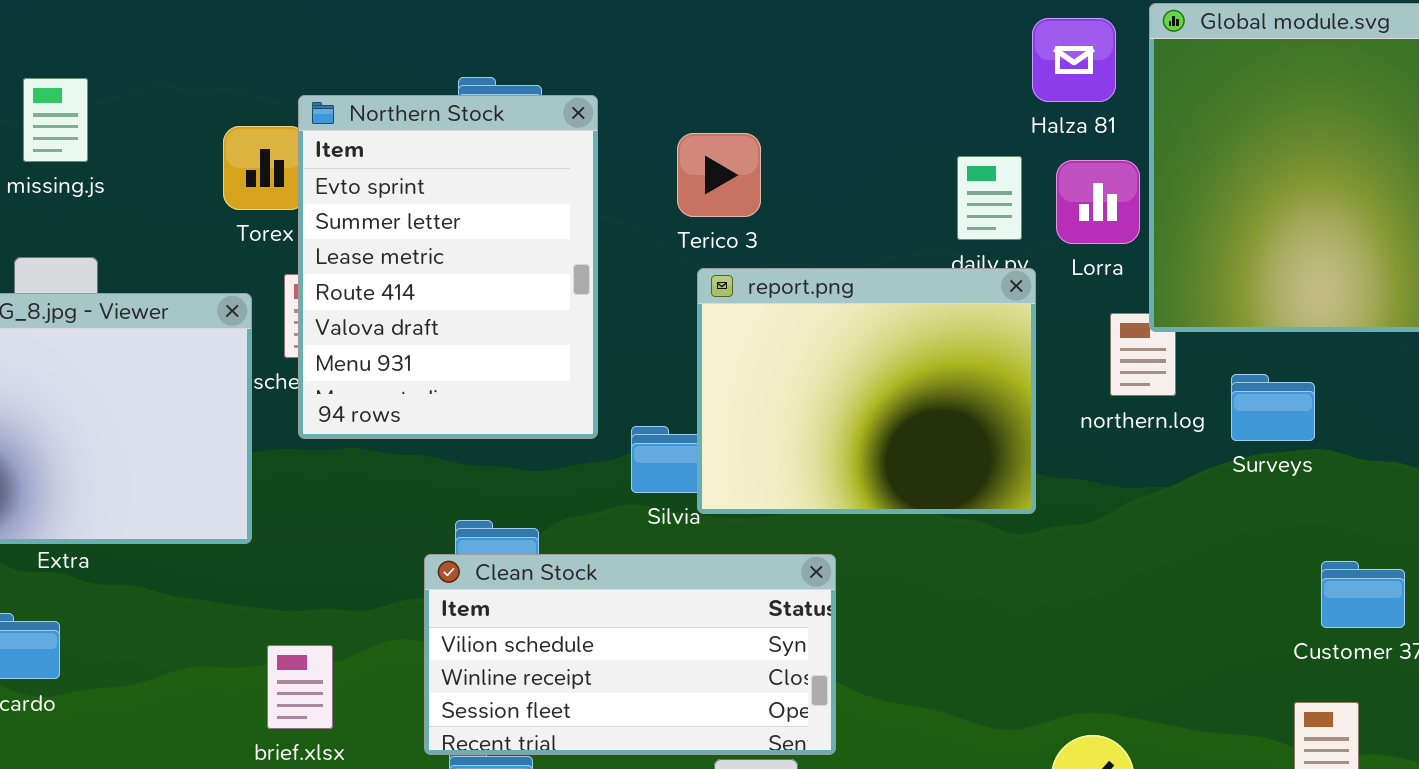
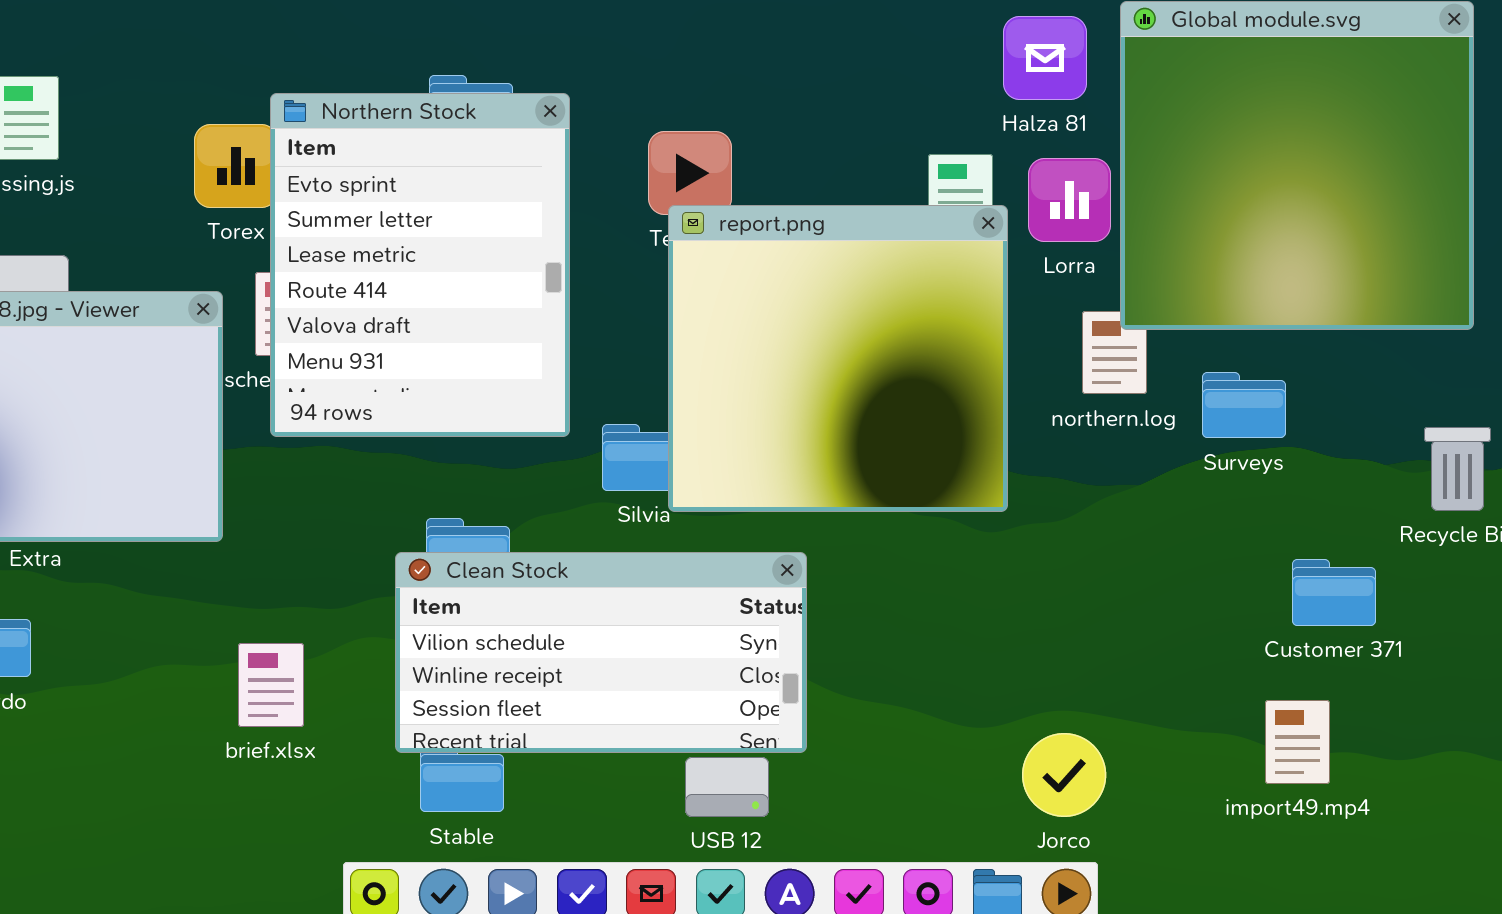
report.png: [697,268,1036,514] -> [668,205,1008,512], resized

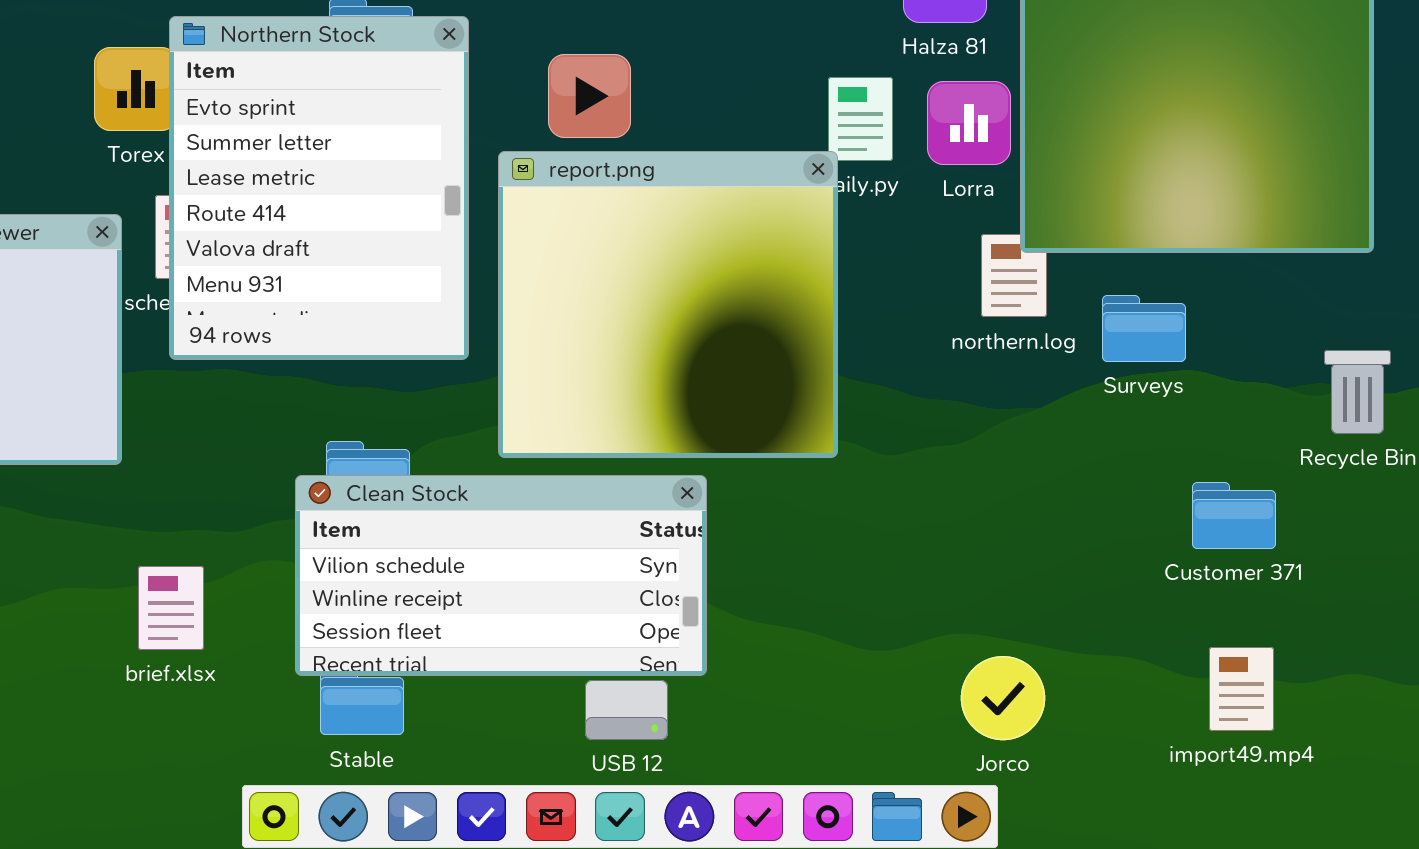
report.png: [668,205,1008,512] -> [498,151,838,458], moved
import49.mp4: [1265,700,1330,784] -> [1209,647,1274,731], moved
Jorco: [1022,733,1106,817] -> [961,656,1045,740], moved

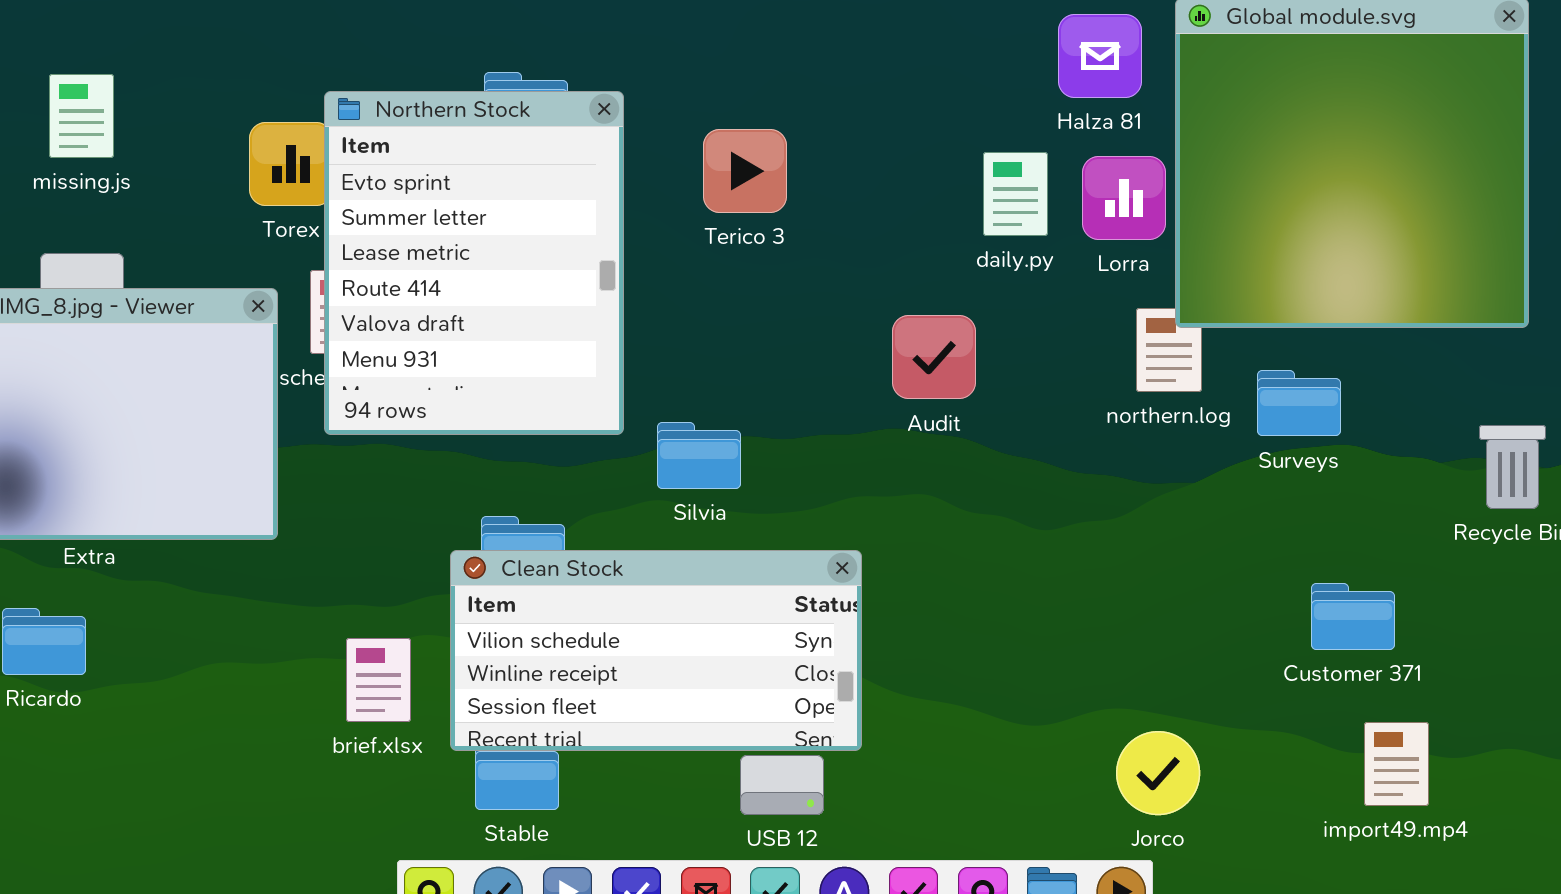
report.png: [498,151,838,458] -> none, closed
Customer 371: [1192,482,1276,549] -> [1311,583,1395,650], moved
brief.xlsx: [138,566,204,650] -> [346,638,411,722], moved

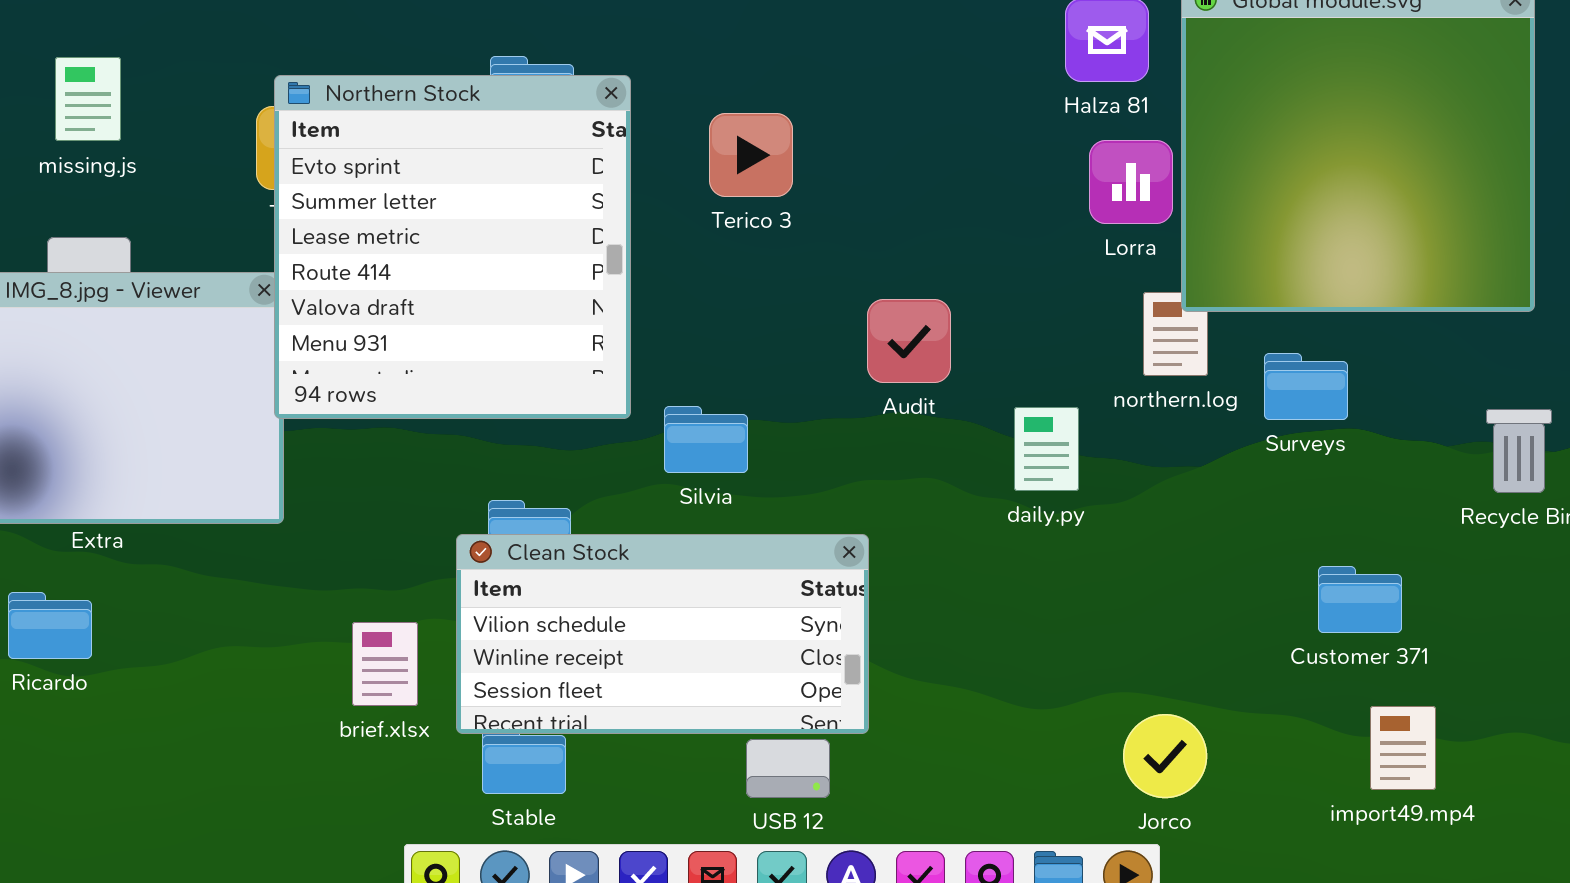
Northern Stock: [324,91,624,435] -> [274,75,631,419], resized
daily.py: [983,152,1048,236] -> [1014,407,1079,491], moved
Audit: [892,315,976,399] -> [867,299,951,383], moved

